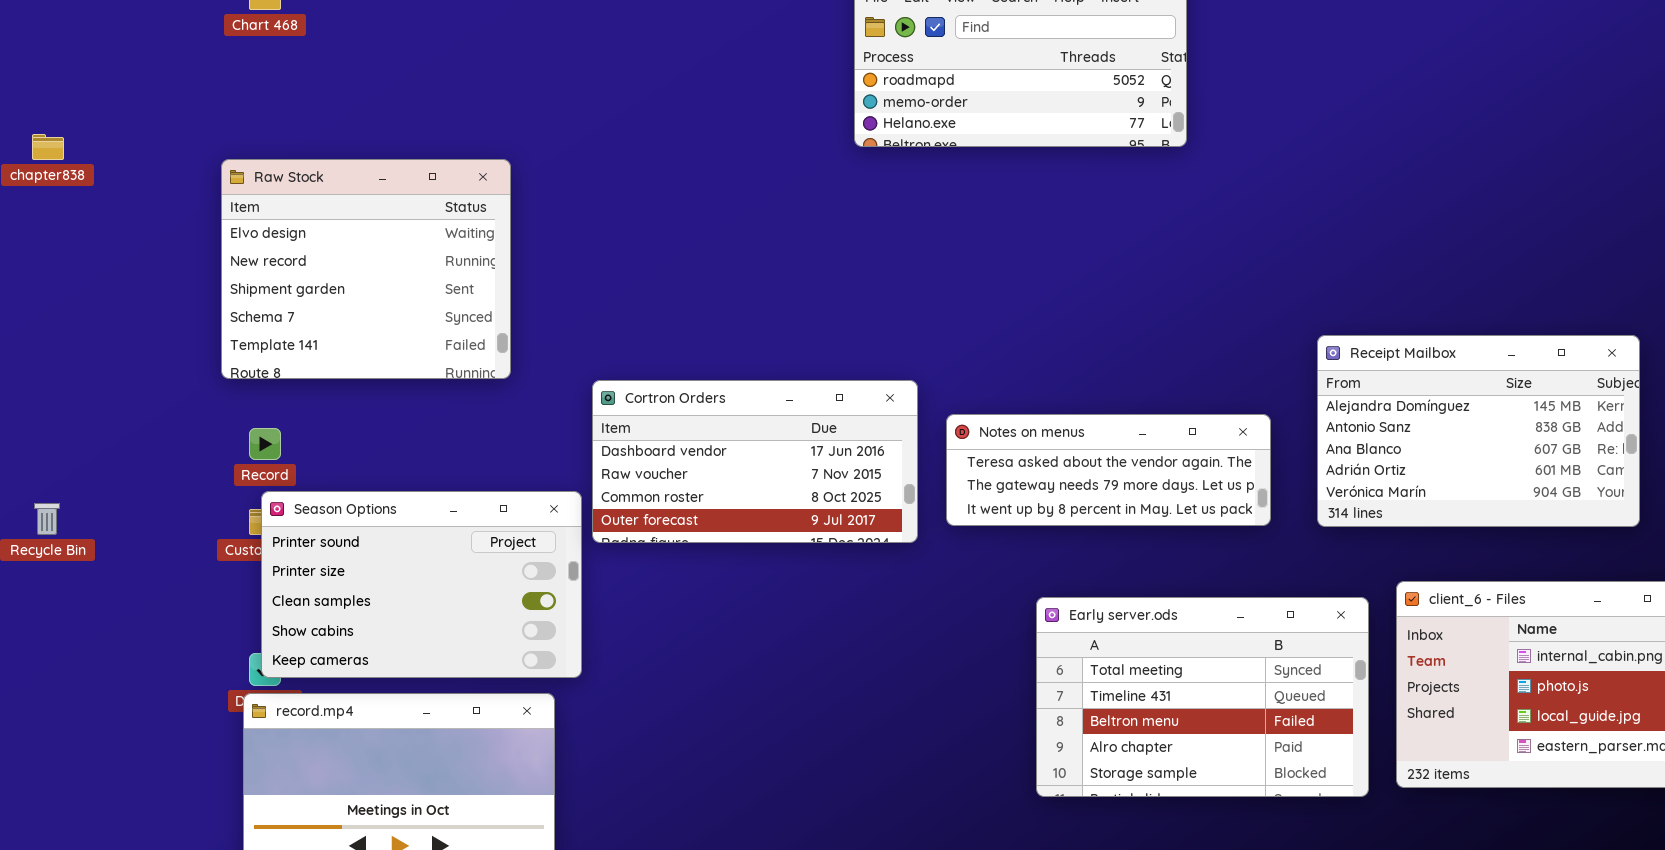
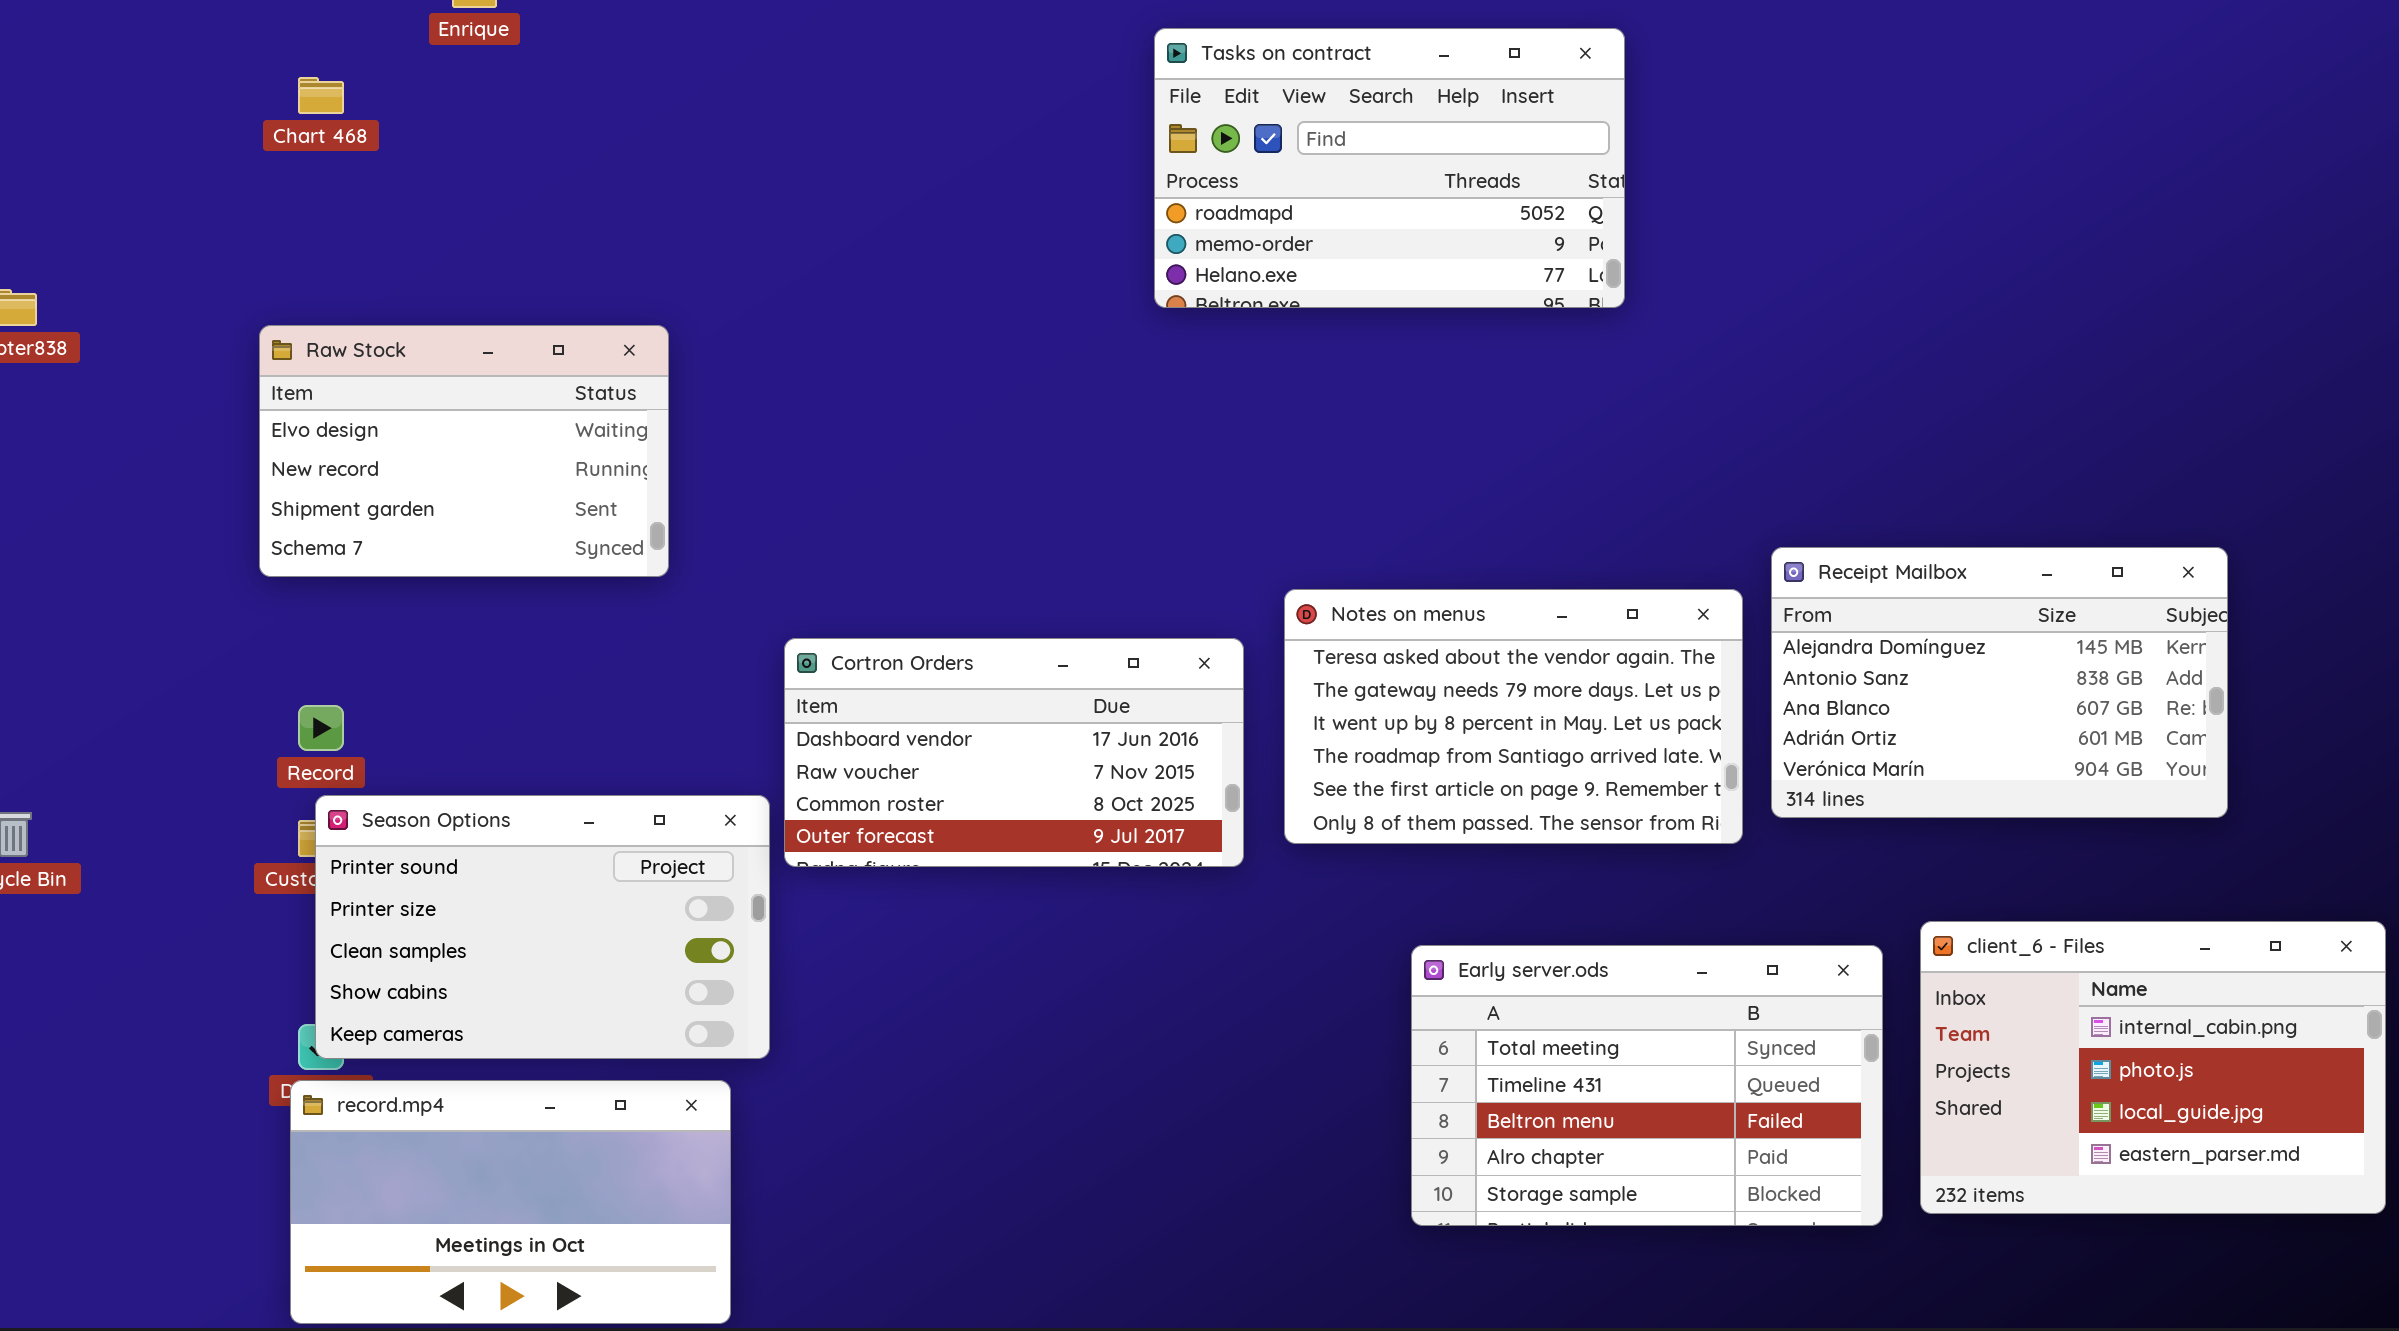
Raw Stock: [221,159,511,379] -> [259,325,669,577], resized
Receipt Mailbox: [1317,335,1640,527] -> [1771,547,2228,818], moved
Notes on menus: [946,414,1271,526] -> [1284,589,1743,844], resized

